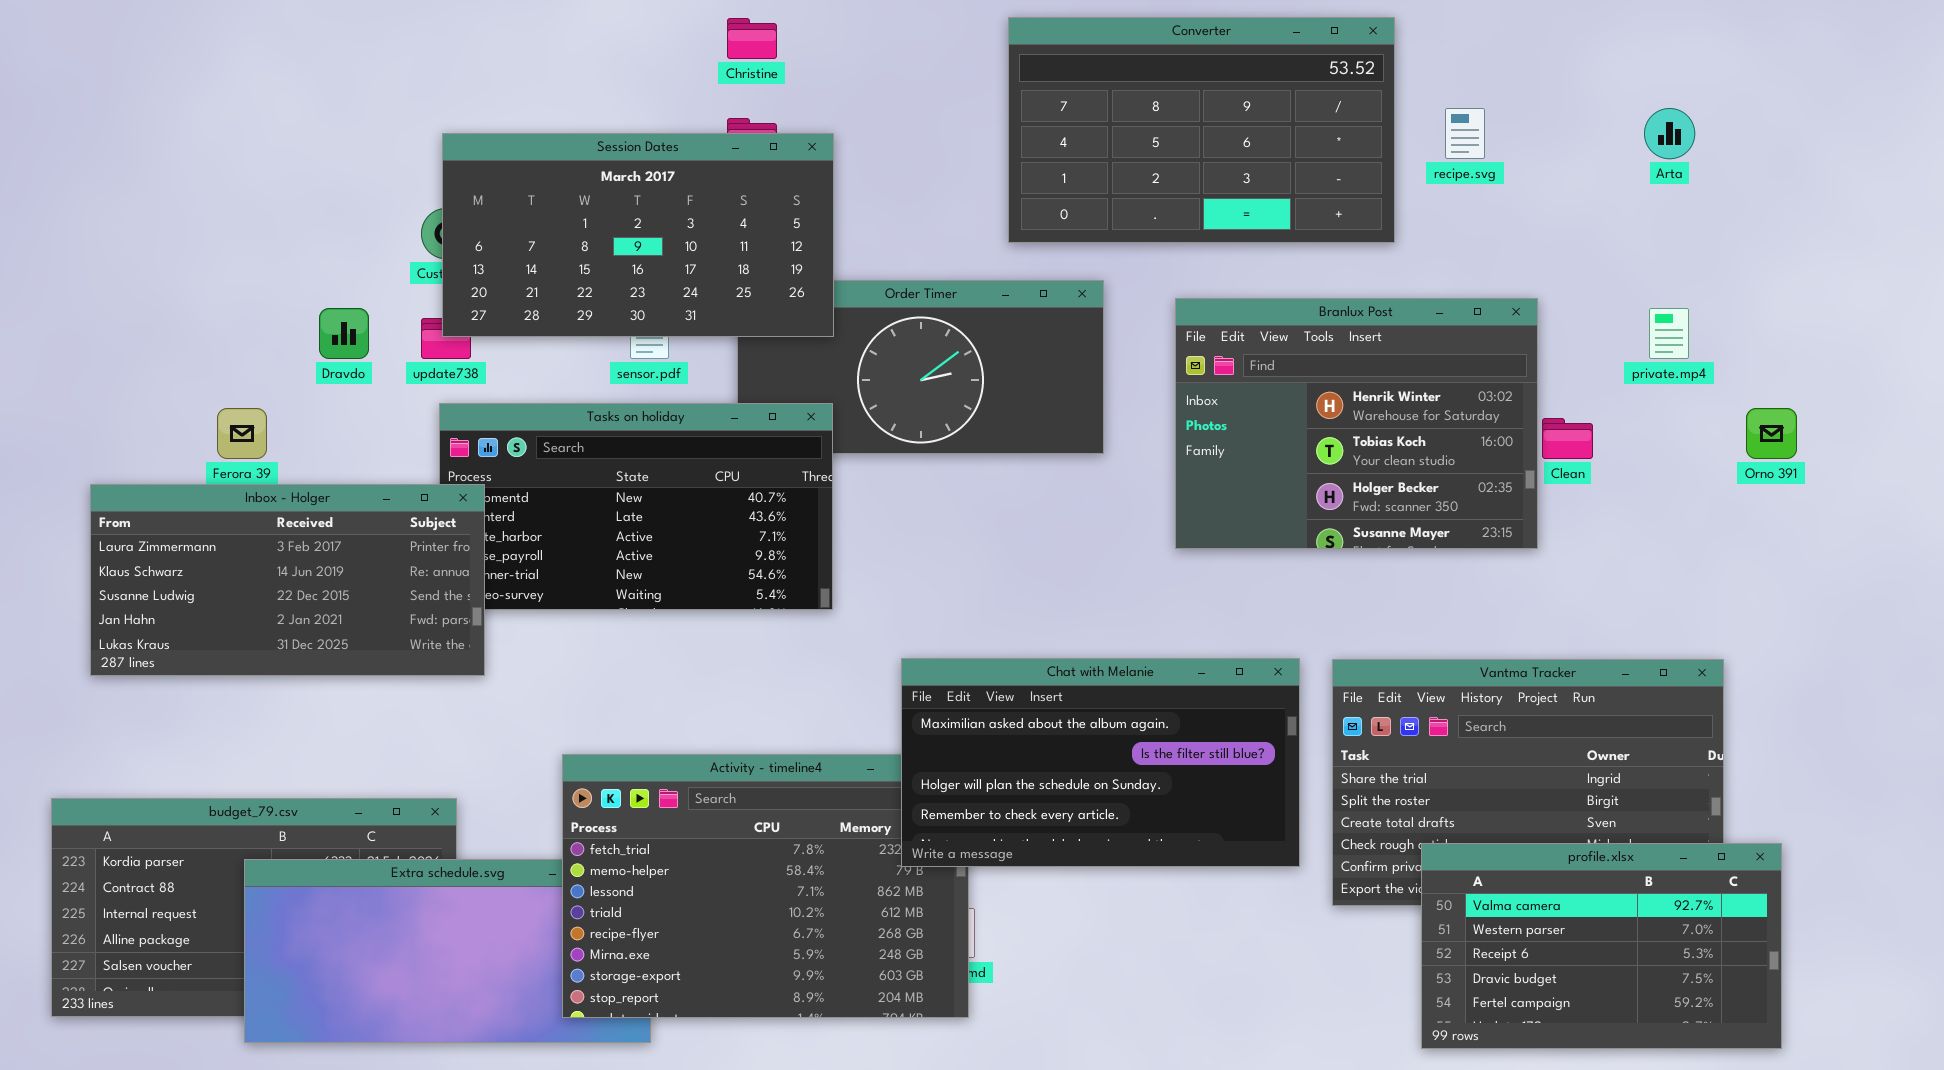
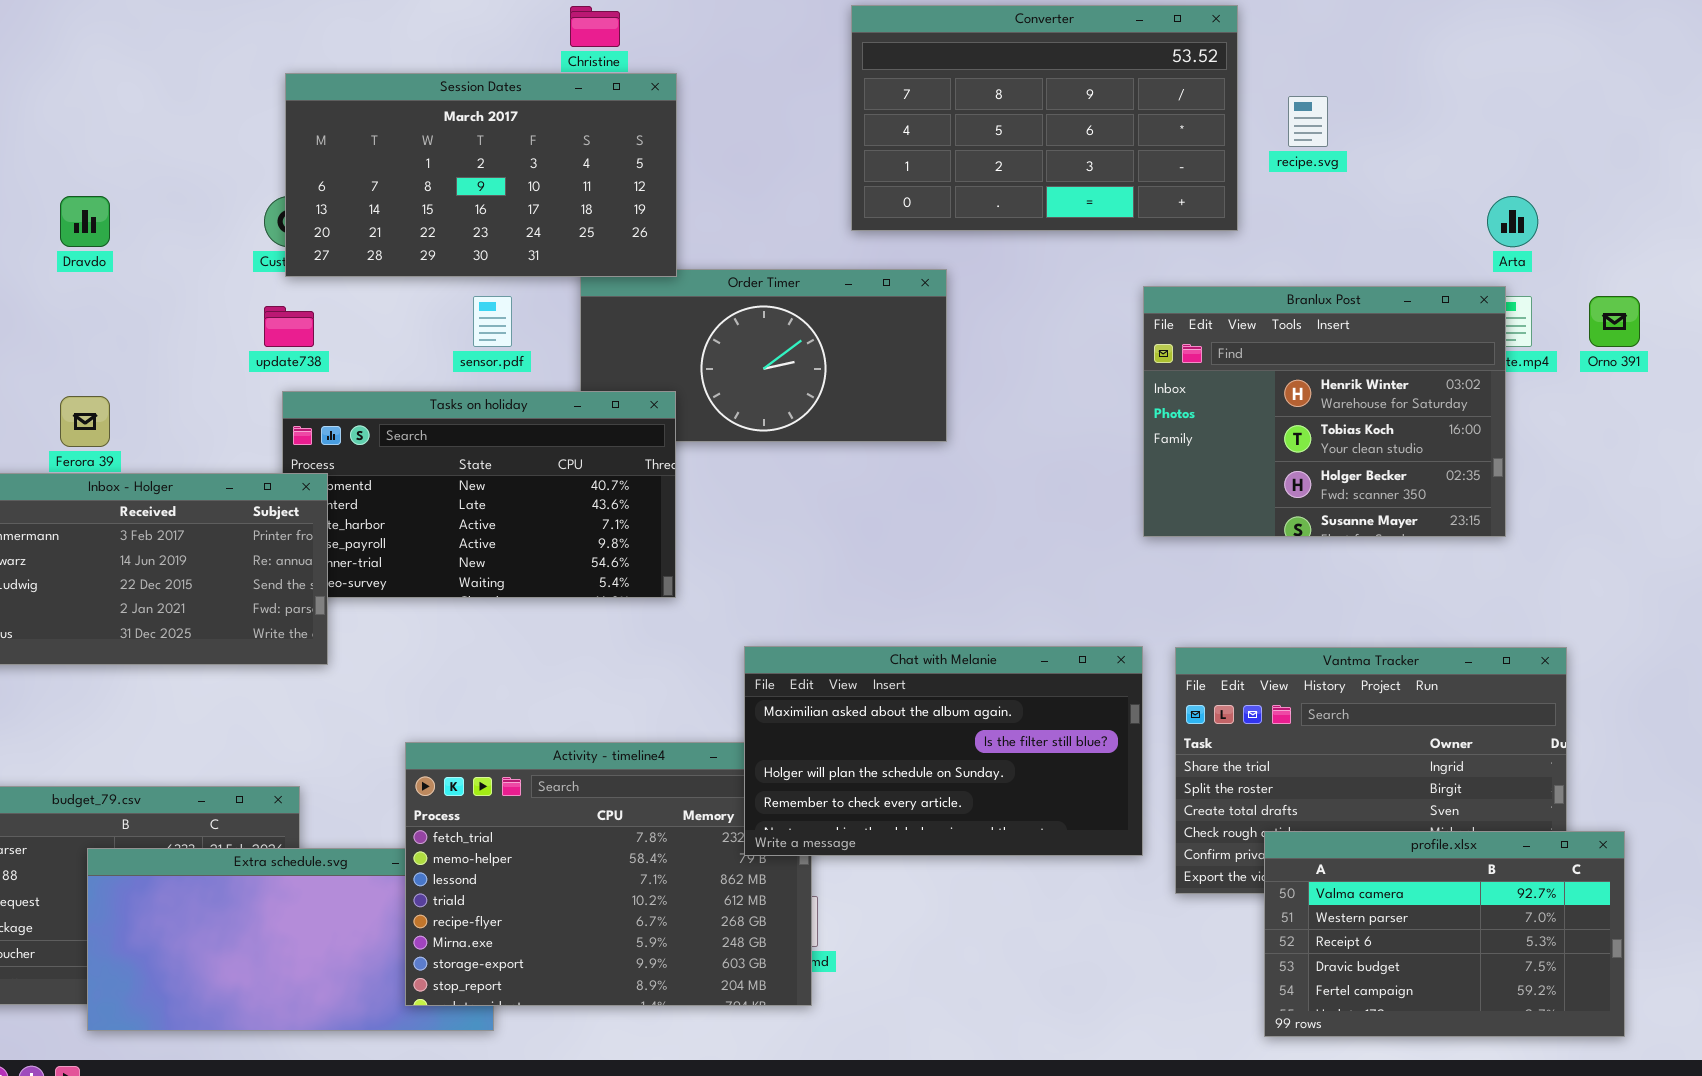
Arta: [1644,108,1695,159] -> [1487,196,1538,247], moved
Session Dates: [442,133,834,337] -> [285,73,677,277], moved
Branlux Post: [1175,298,1538,549] -> [1143,286,1506,537], moved
Dravdo: [319,308,369,359] -> [60,196,110,247], moved
Orno 391: [1746,408,1797,459] -> [1589,296,1640,347], moved

